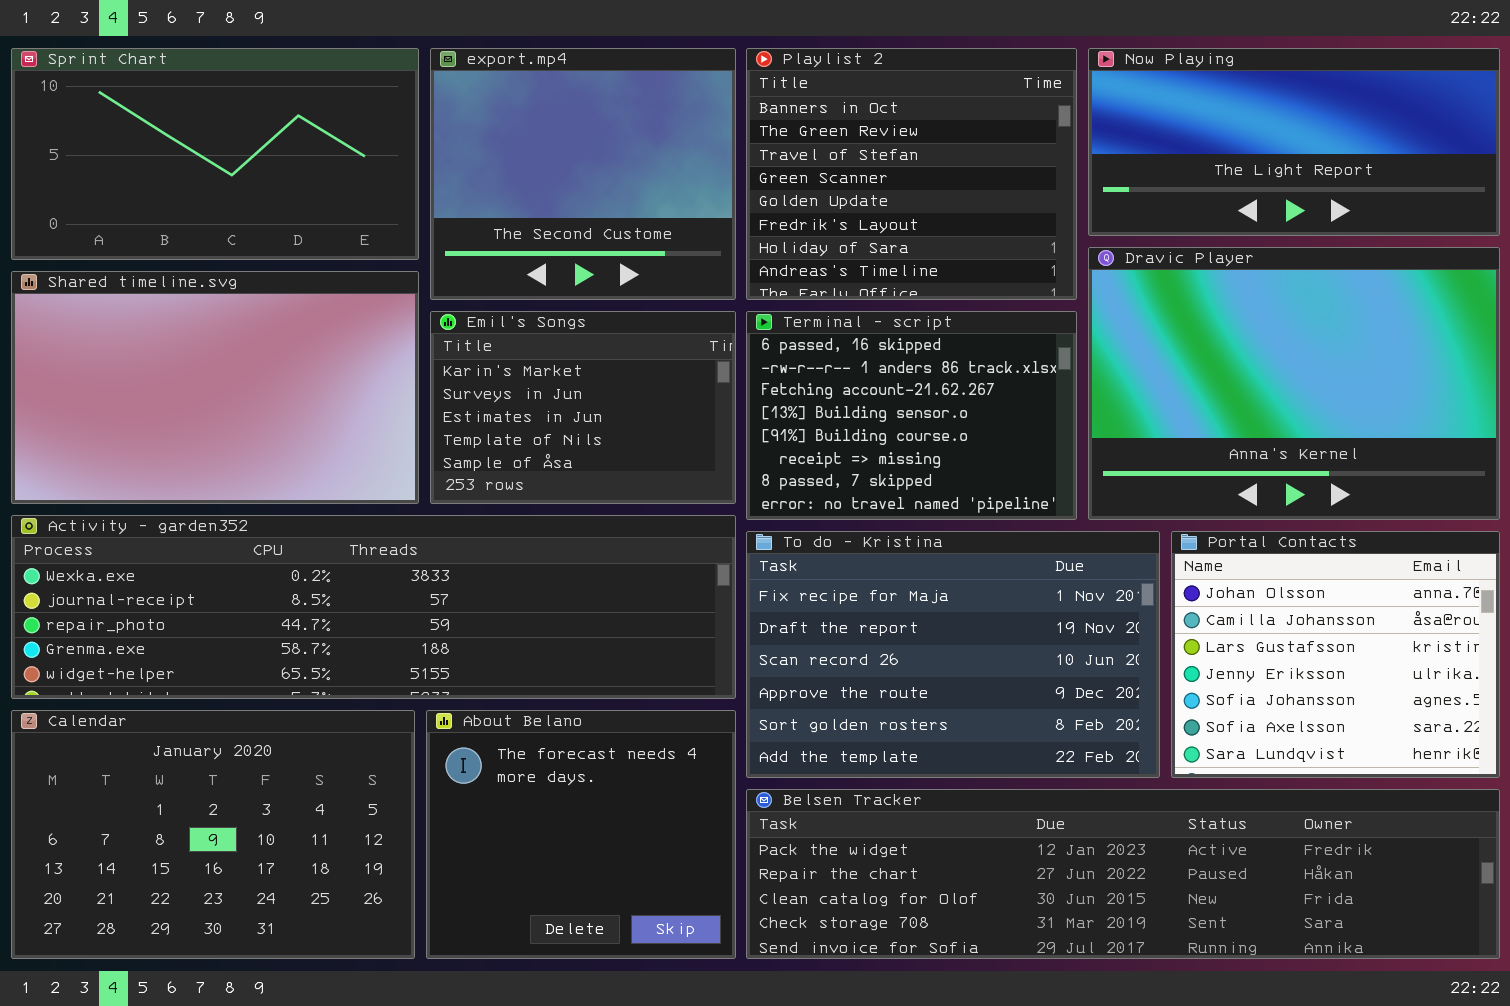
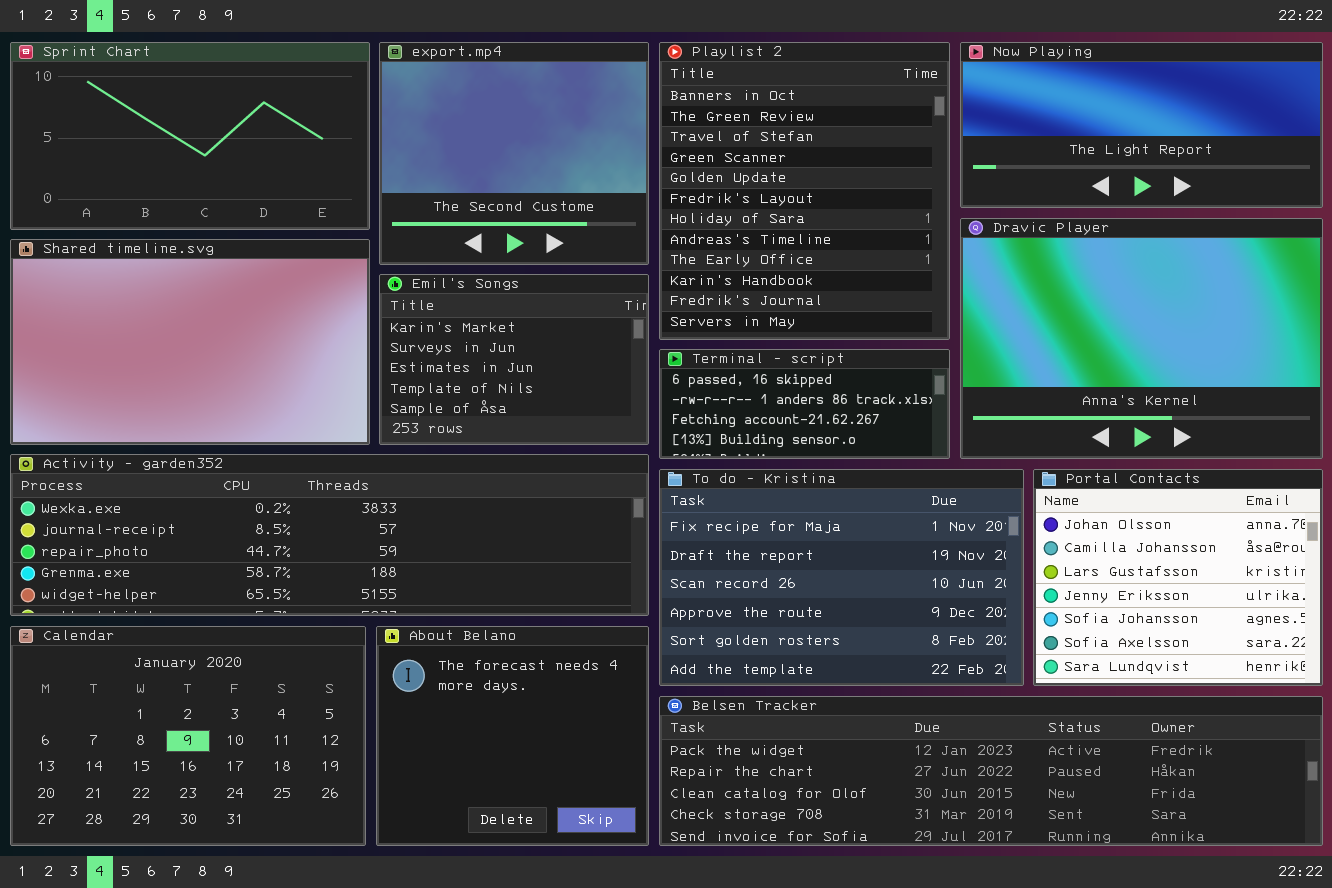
Playlist 2: [746,48,1077,300] -> [659,42,950,340], resized
Terminal - script: [746,311,1077,520] -> [659,349,950,459], resized

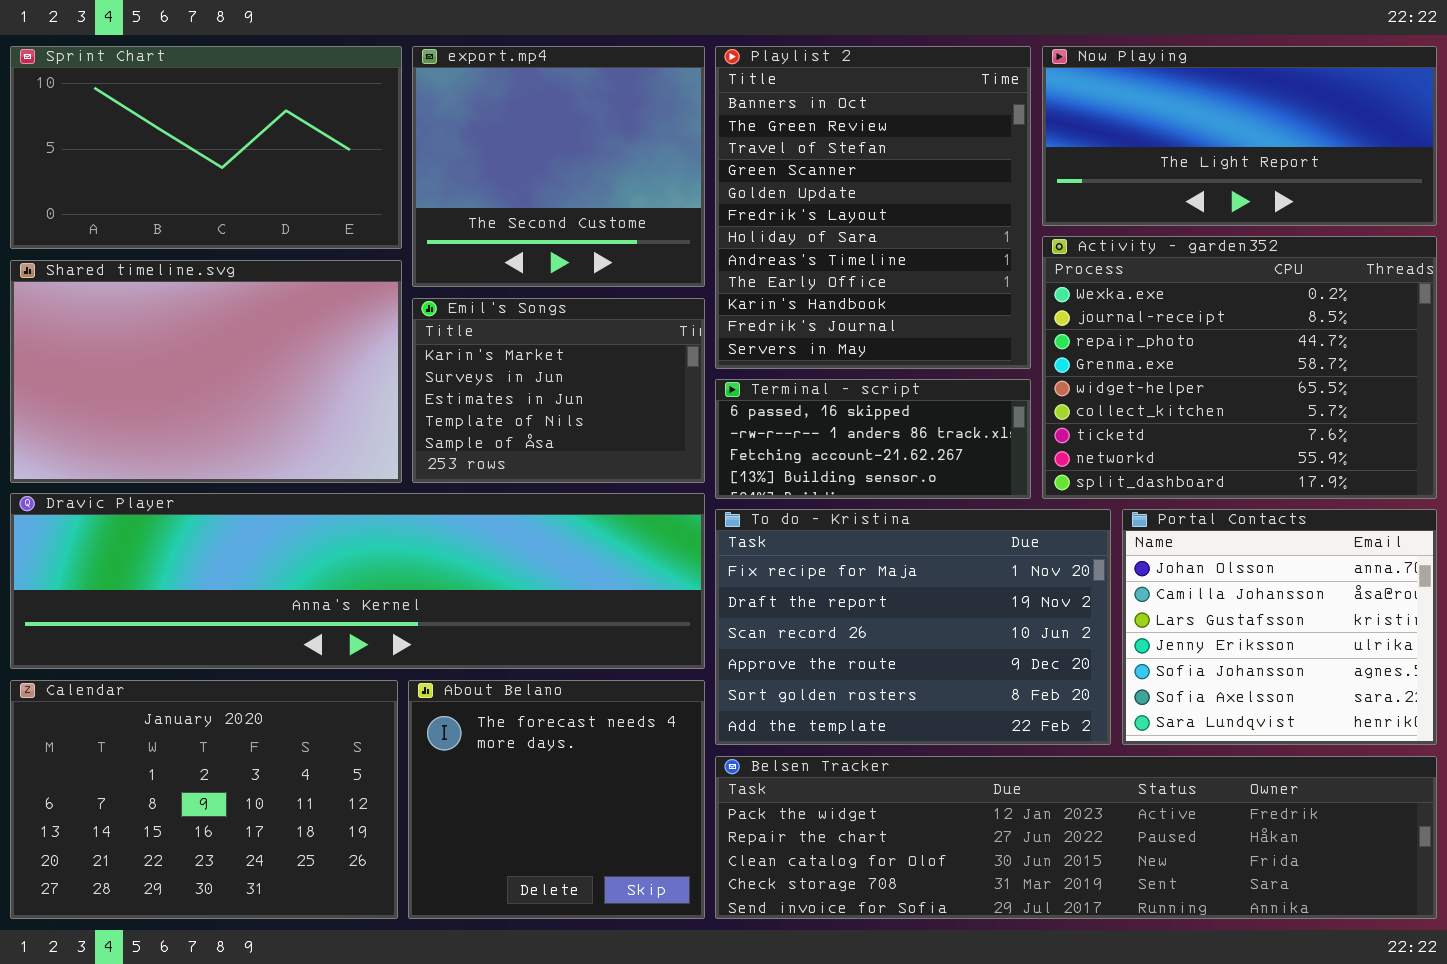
Dravic Player: [960,218,1323,459] -> [10,493,705,669], moved, resized
Activity - garden352: [10,454,649,616] -> [1042,236,1437,499], moved, resized

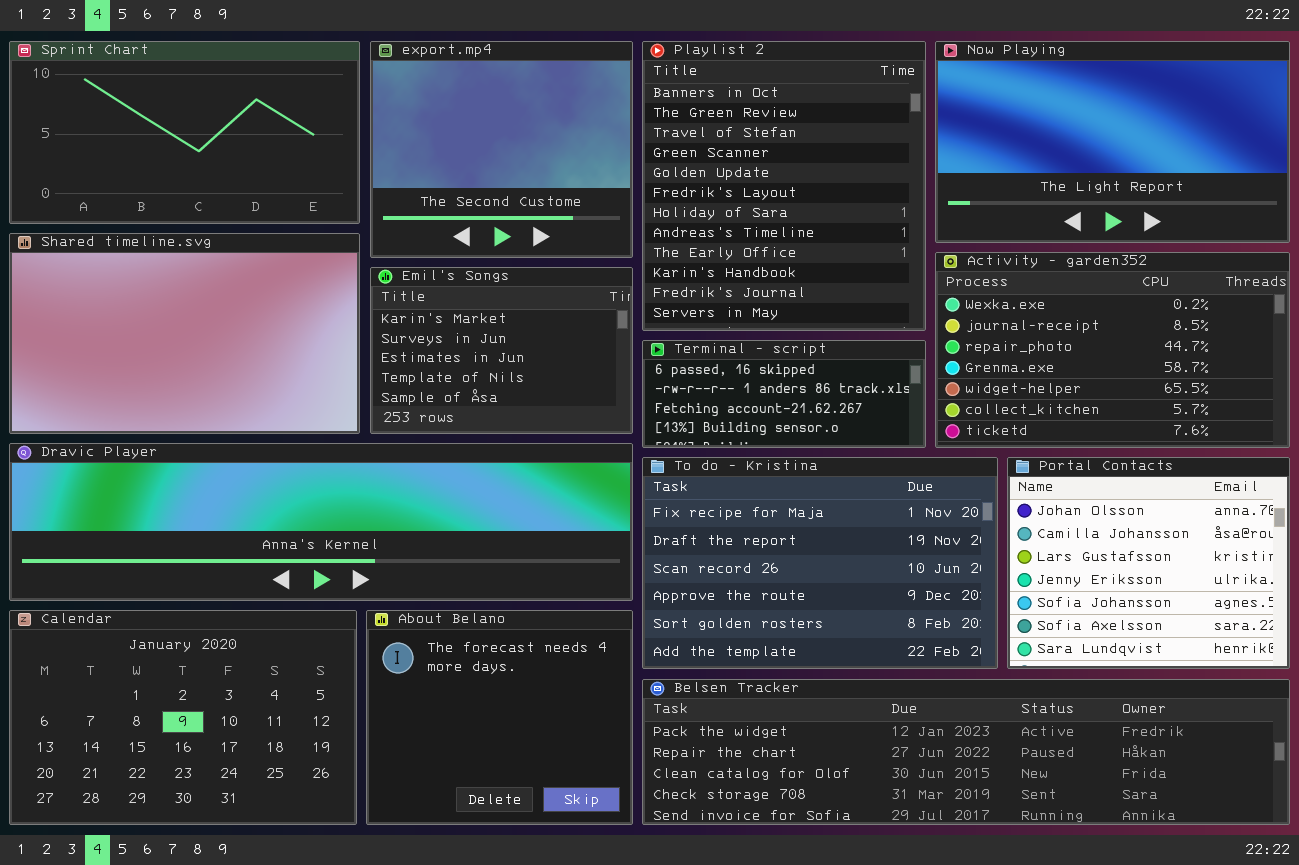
Now Playing: [1042,46,1437,226] -> [935,41,1290,243], resized
Activity - garden352: [1042,236,1437,499] -> [935,252,1290,448], resized

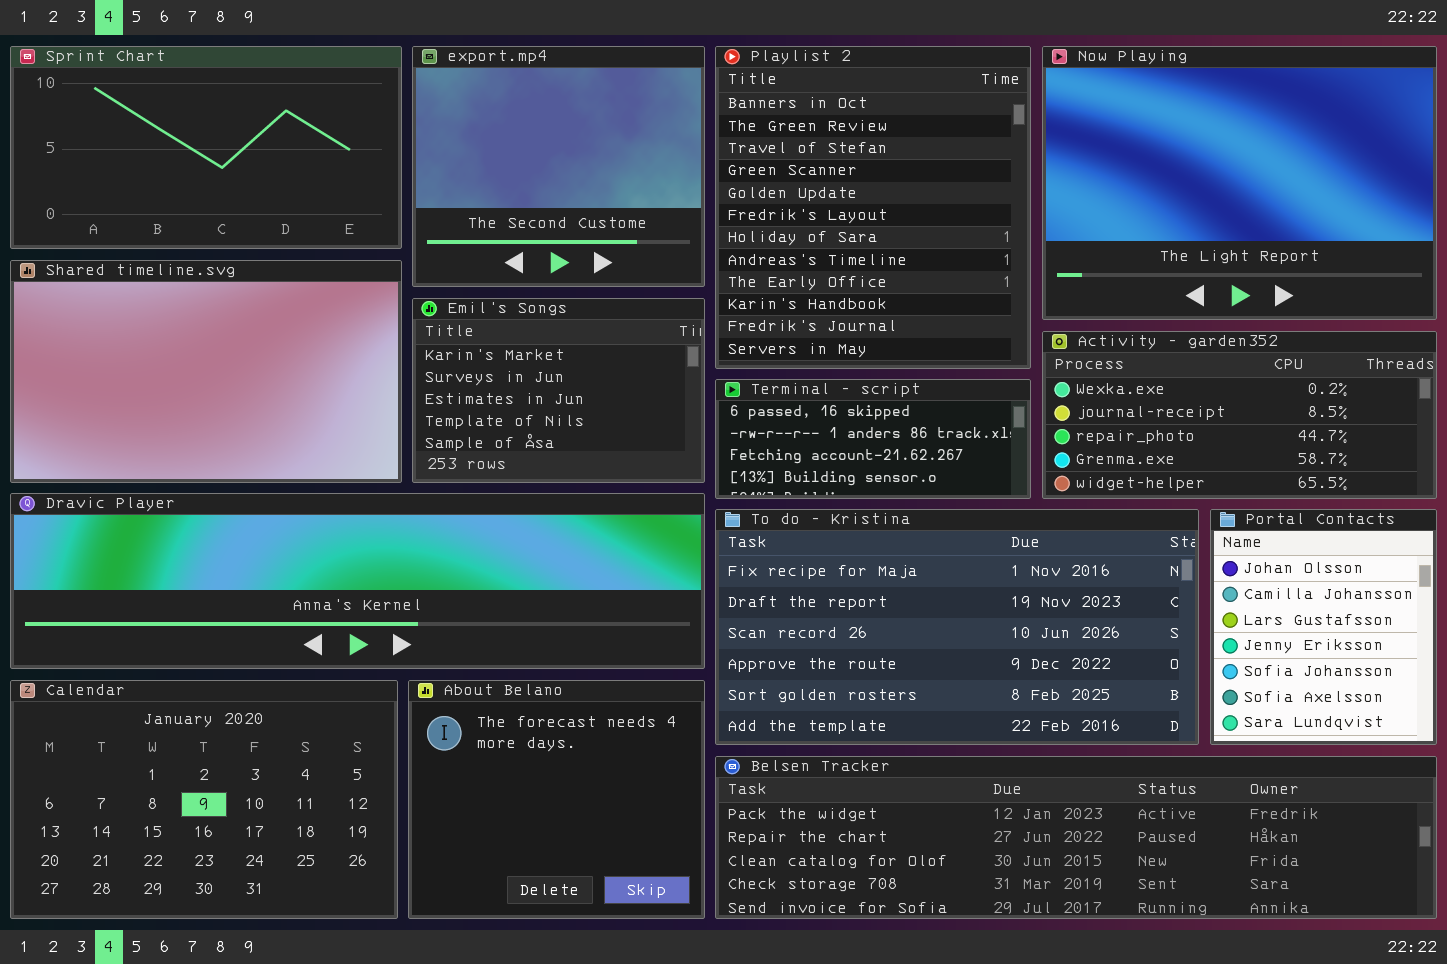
Now Playing: [935,41,1290,243] -> [1042,46,1437,320], resized
Activity - garden352: [935,252,1290,448] -> [1042,331,1437,499], resized
To do - Kristina: [642,457,998,669] -> [715,509,1199,745], resized
Portal Contacts: [1007,457,1290,669] -> [1210,509,1437,745], resized

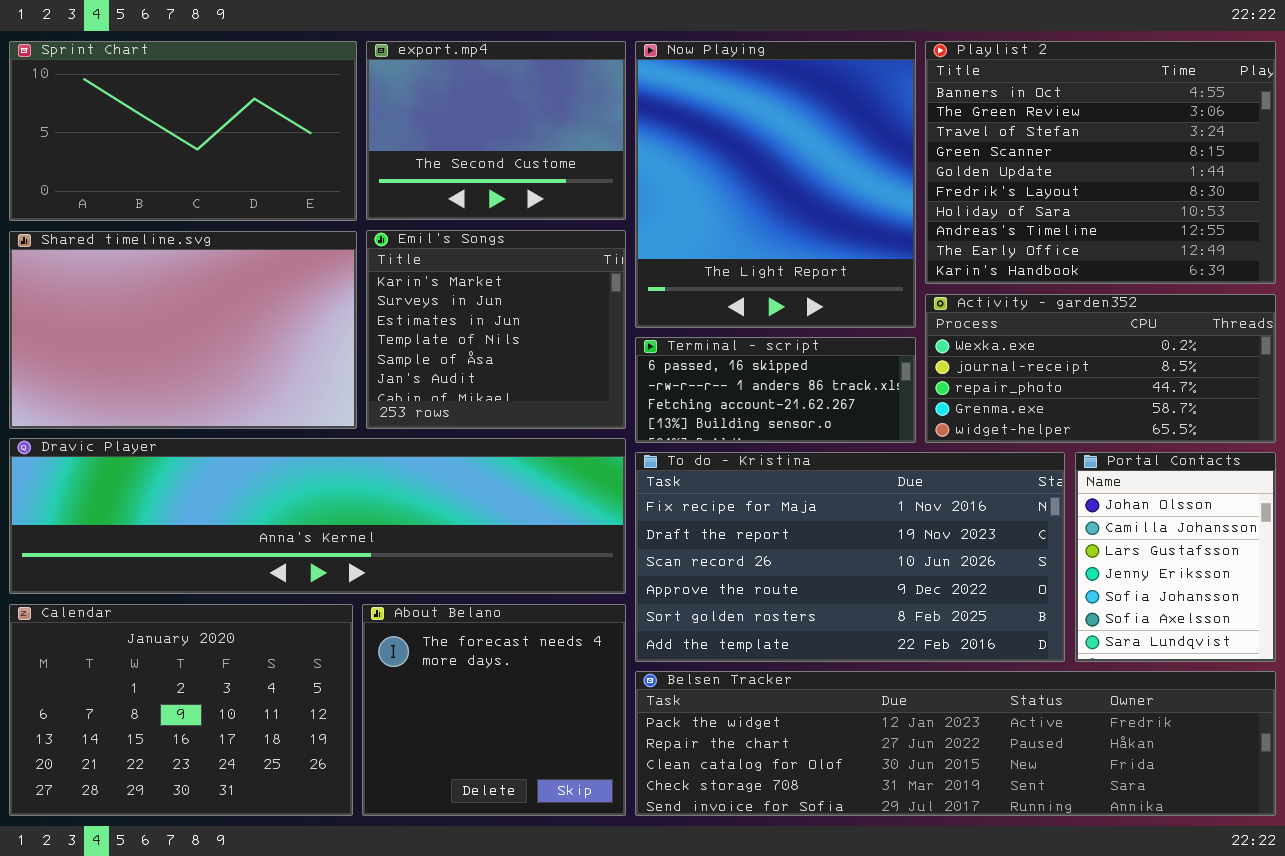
export.mp4: [412,46,705,287] -> [366,41,626,220], resized
Playlist 2: [715,46,1031,369] -> [925,41,1276,284], moved, resized
Now Playing: [1042,46,1437,320] -> [635,41,916,328], moved, resized
Emil's Songs: [412,298,705,483] -> [366,230,626,429], resized

